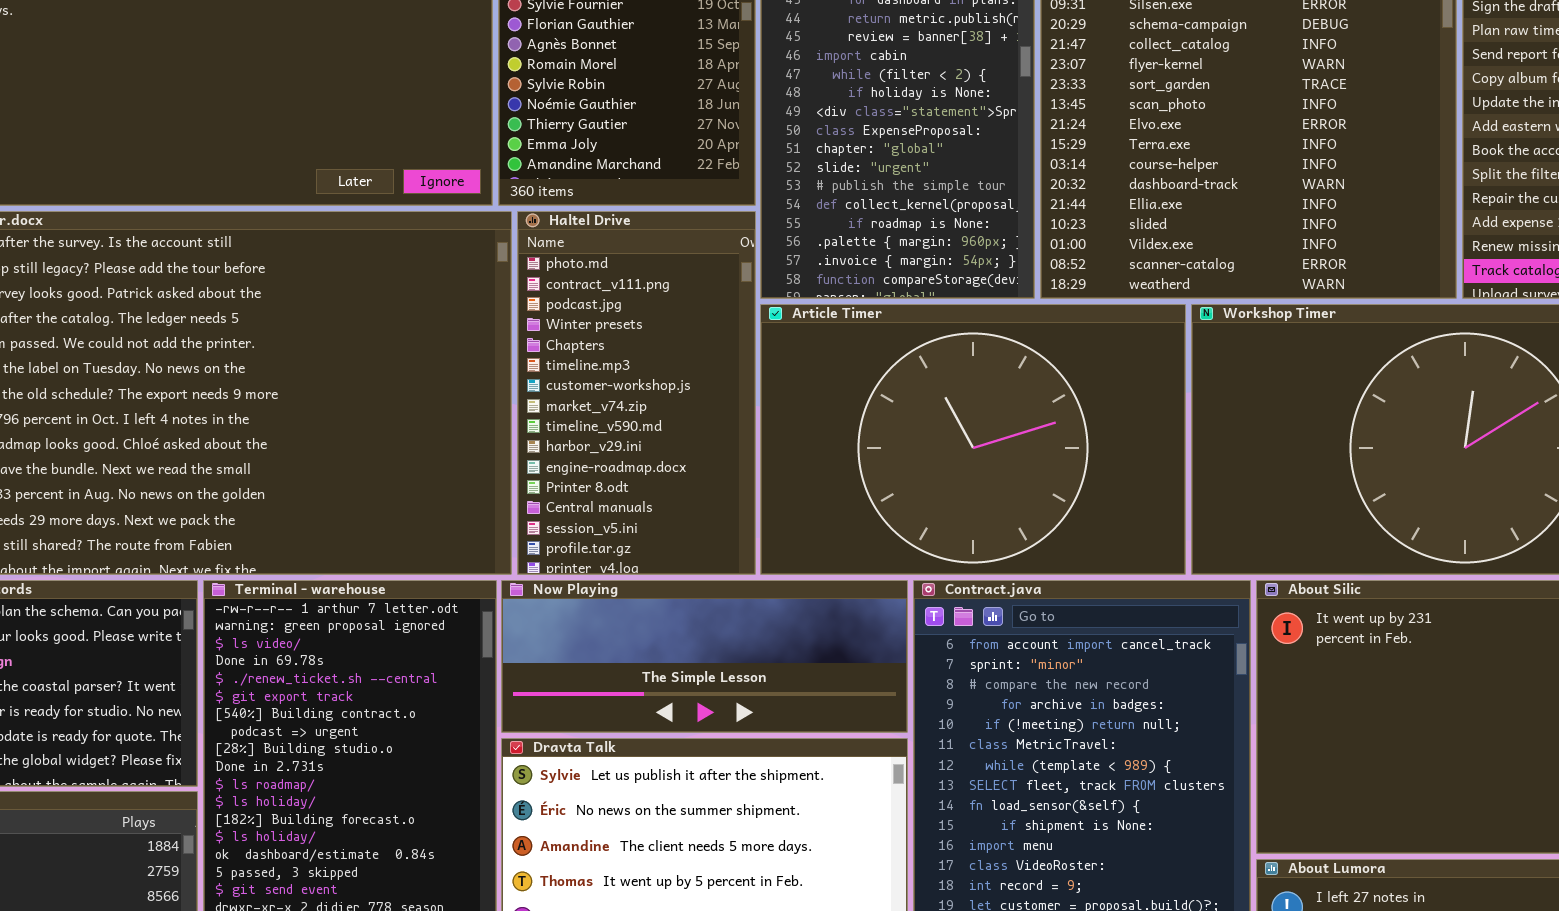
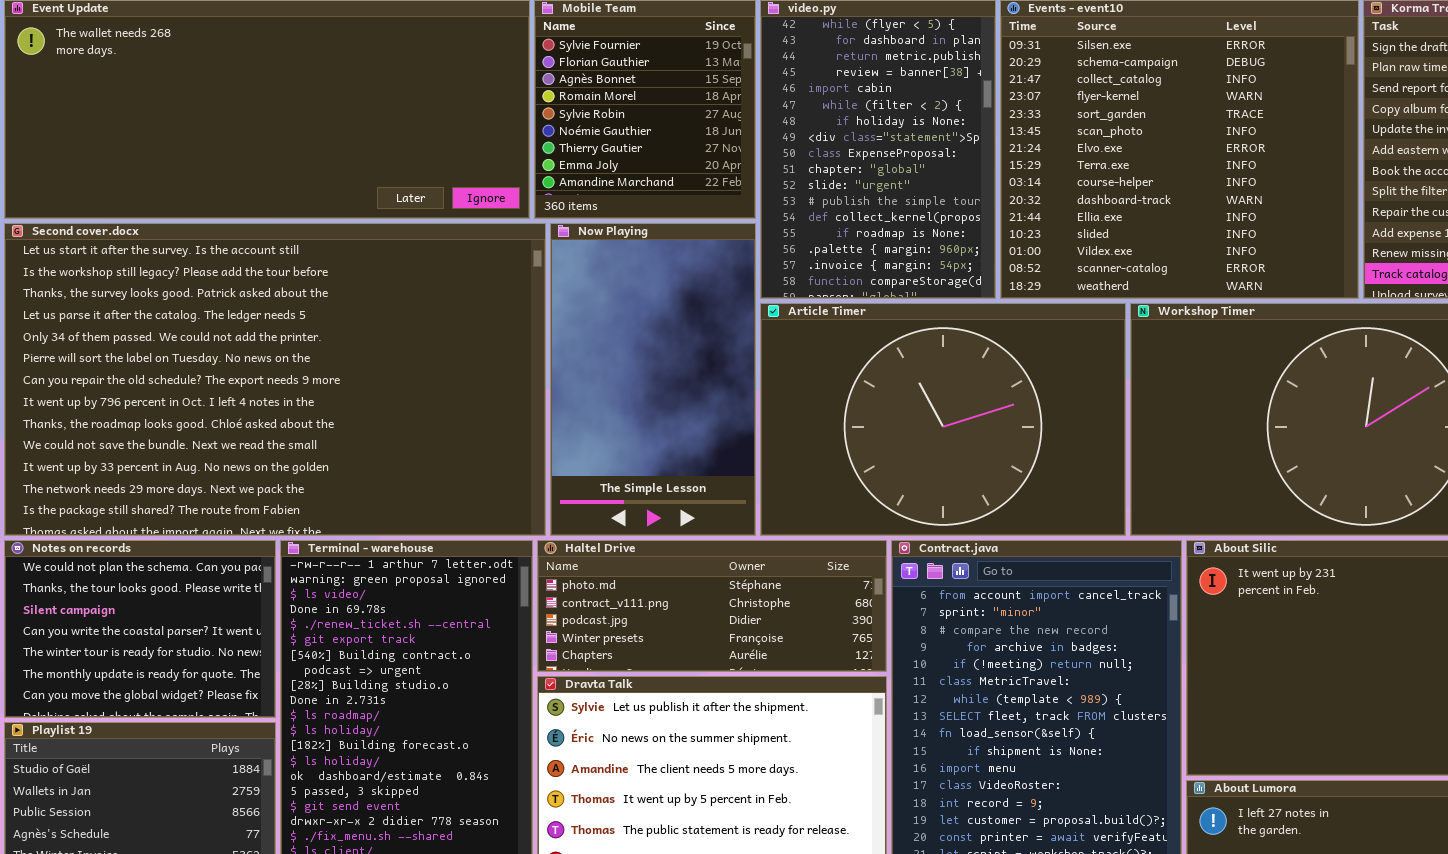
Haltel Drive: [517,211,756,575] -> [537,540,887,672], moved, resized
Now Playing: [501,580,908,733] -> [550,223,756,536], moved, resized

